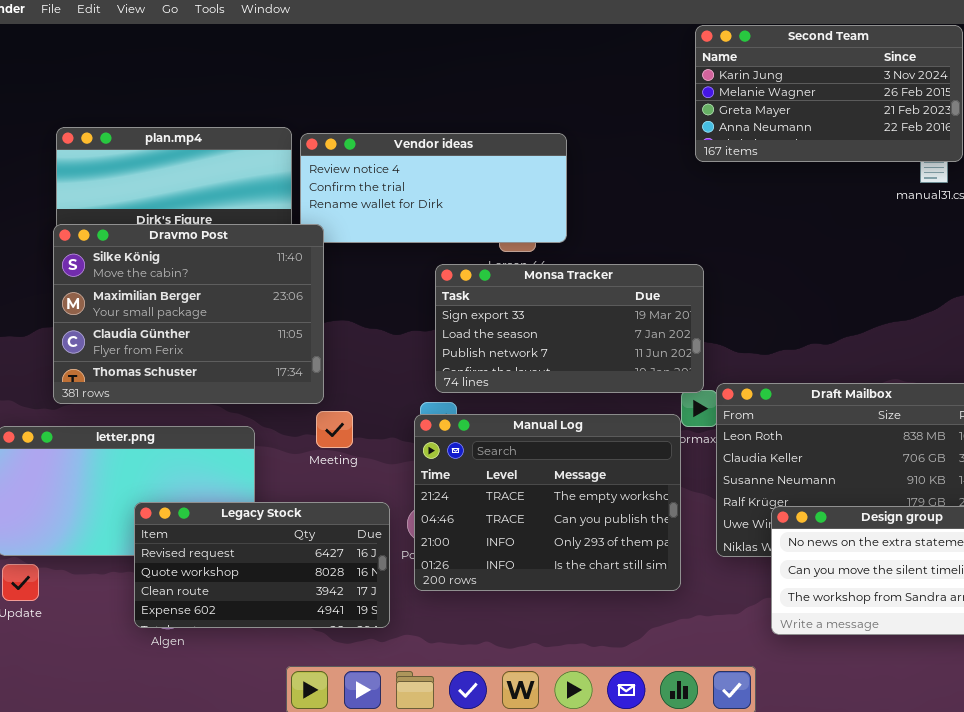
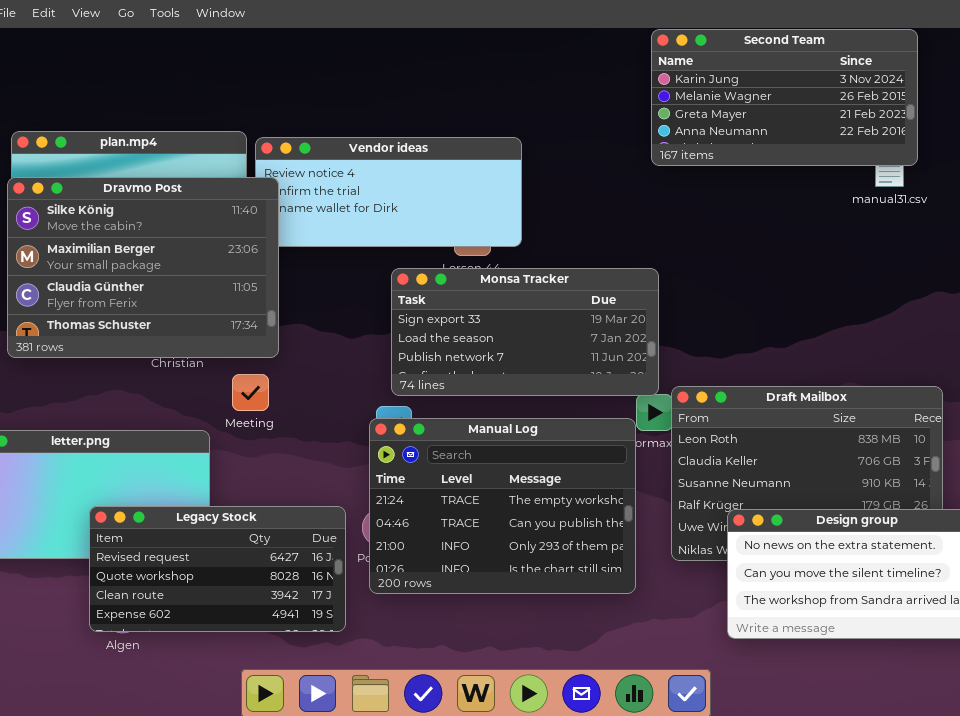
Dravmo Post: [53,224,324,404] -> [7,177,279,358], moved
Meeting: [316,411,353,448] -> [232,374,269,411], moved

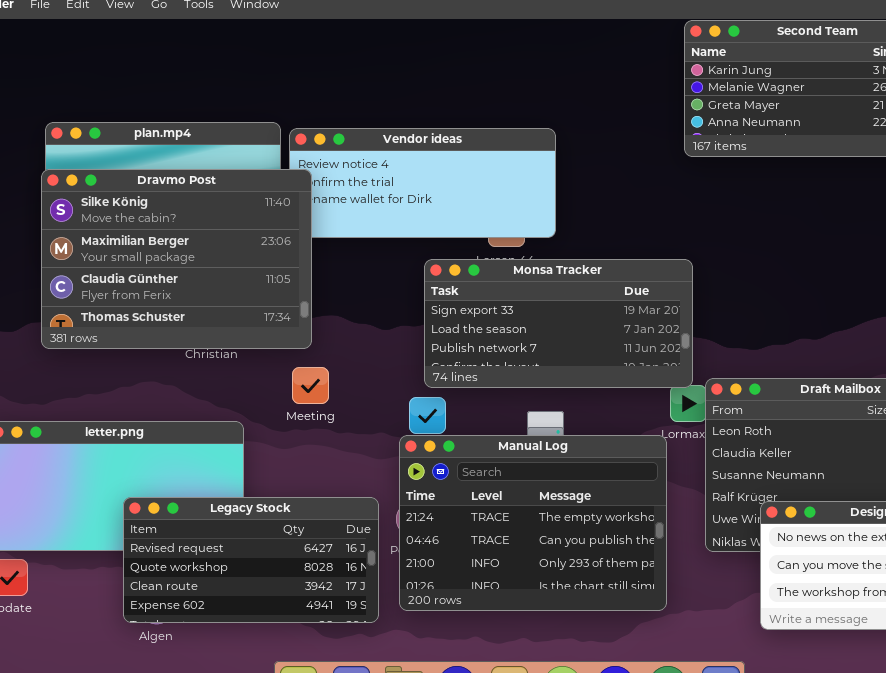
Meeting: [232,374,269,411] -> [292,367,329,404], moved
Manual Log: [369,418,636,594] -> [399,435,667,611], moved

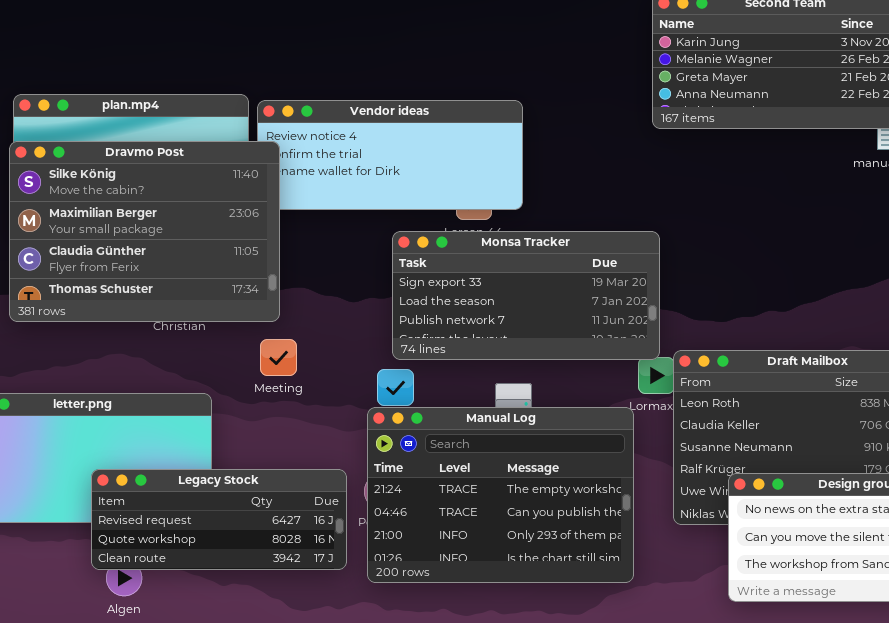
Legacy Stock: [123,497,379,623] -> [91,469,347,570], resized

